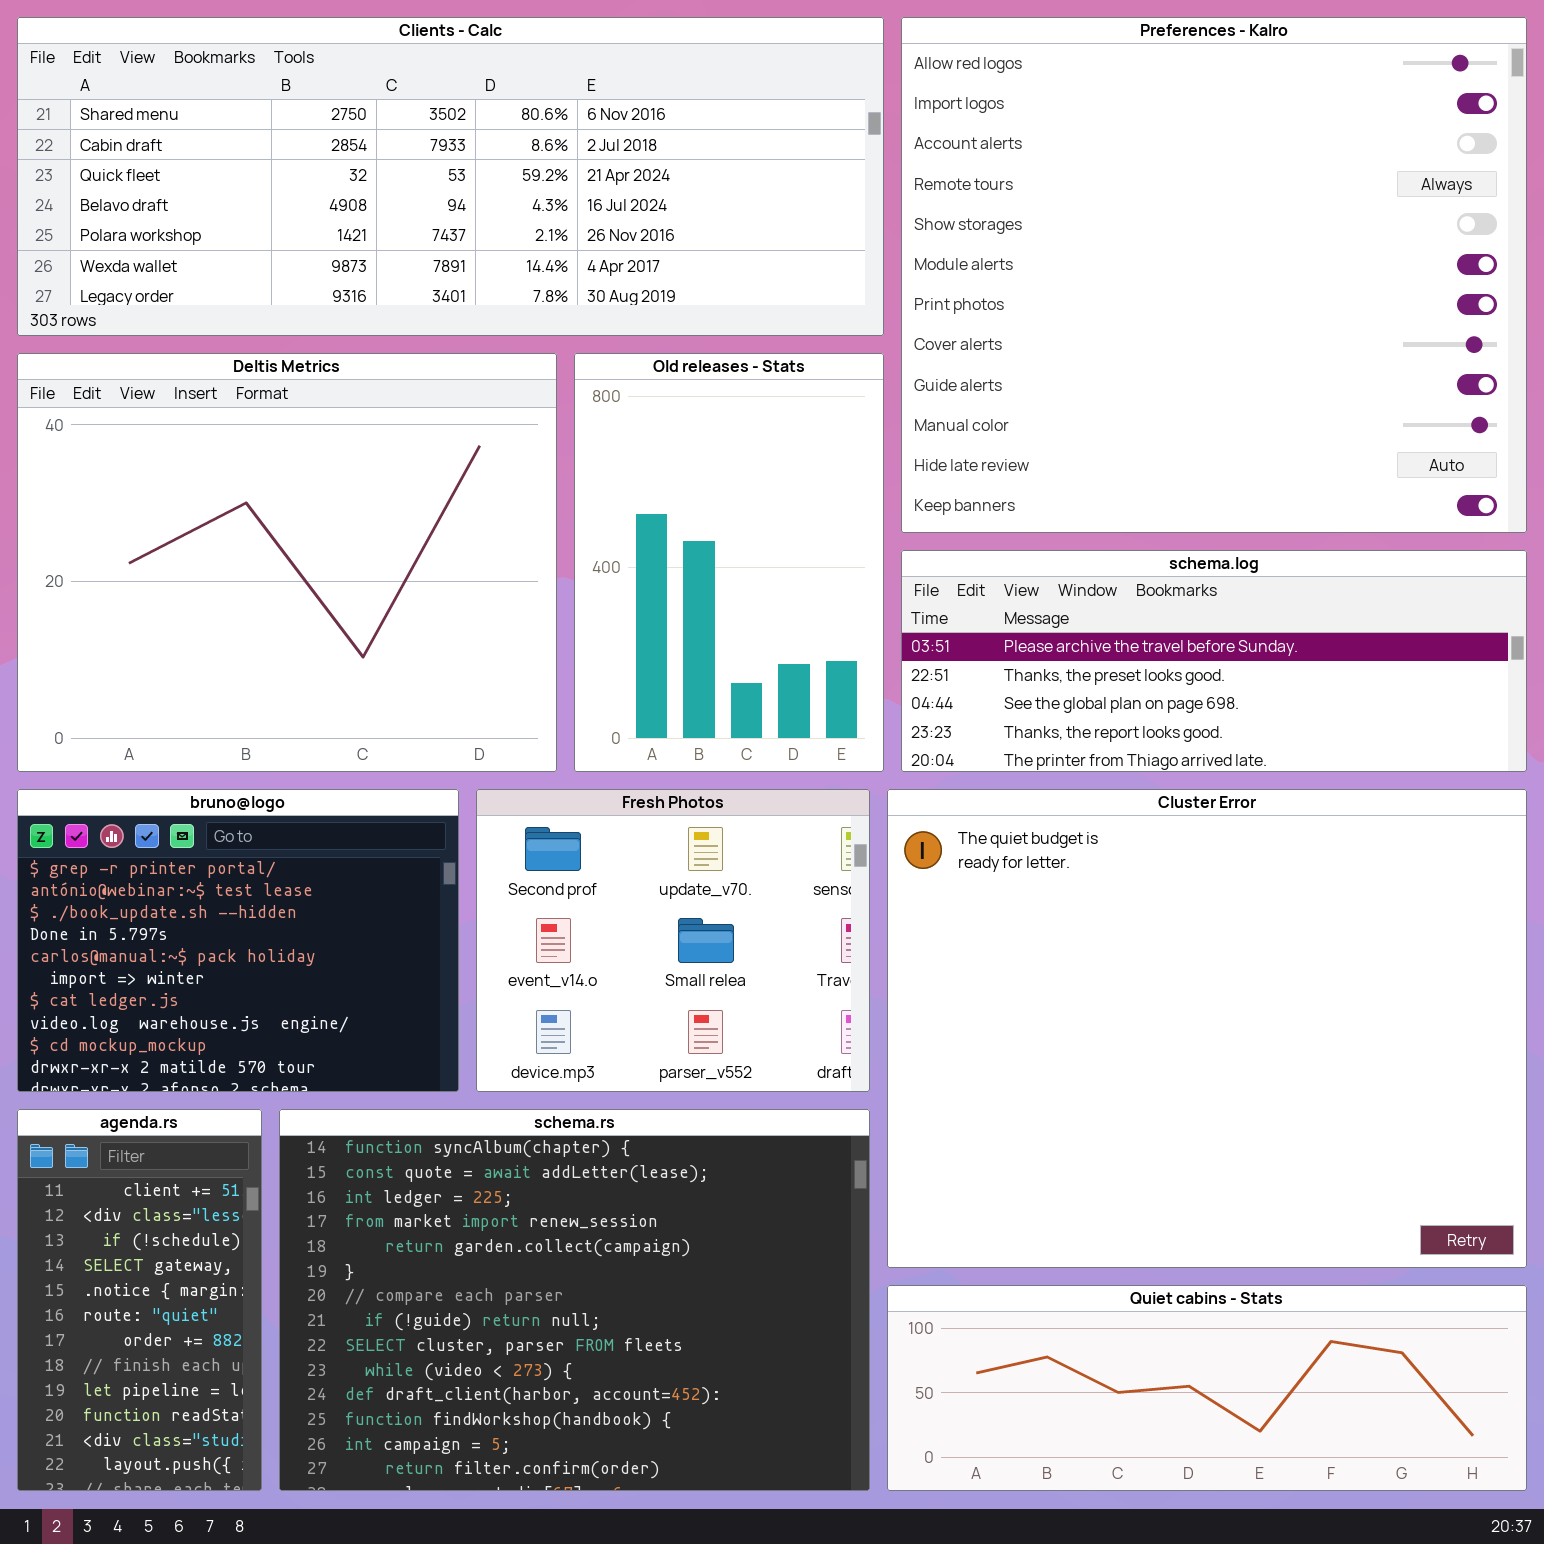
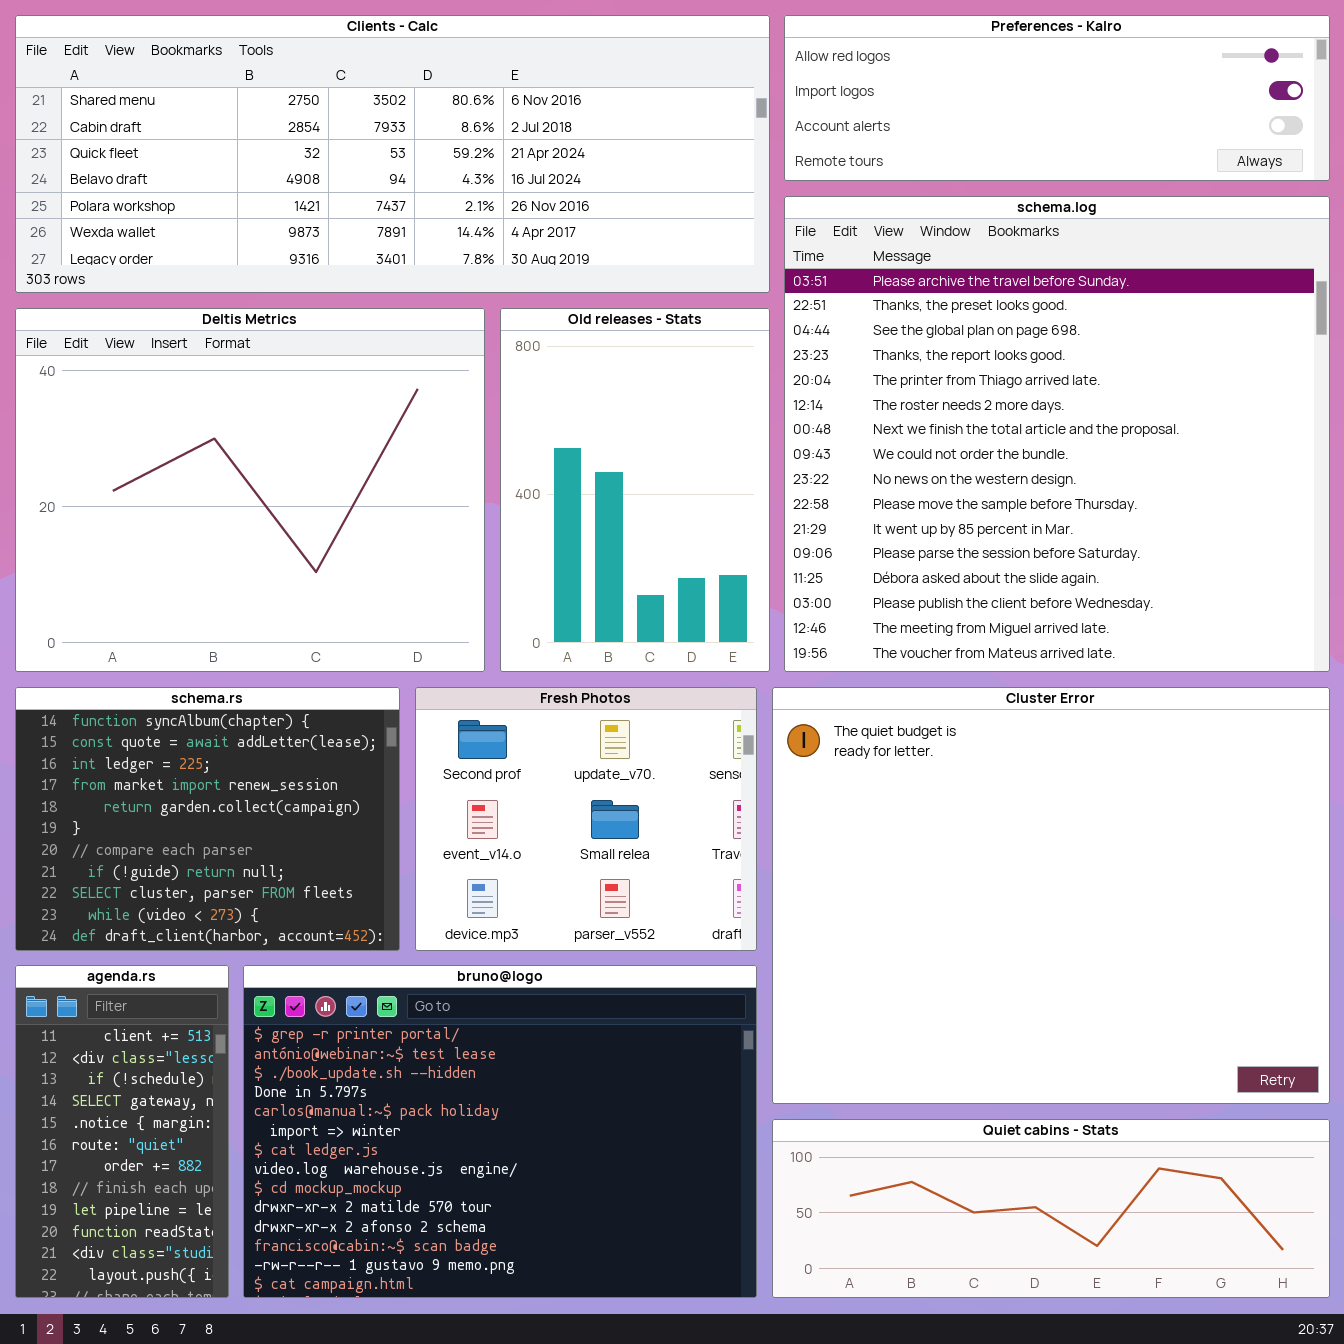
Preferences - Kalro: [901,17,1527,533] -> [784,15,1330,181], resized
schema.log: [901,550,1527,772] -> [784,196,1330,672], resized
bruno@logo: [17,789,459,1092] -> [243,965,757,1298], moved, resized
schema.rs: [279,1109,870,1491] -> [15,687,400,951], moved, resized

